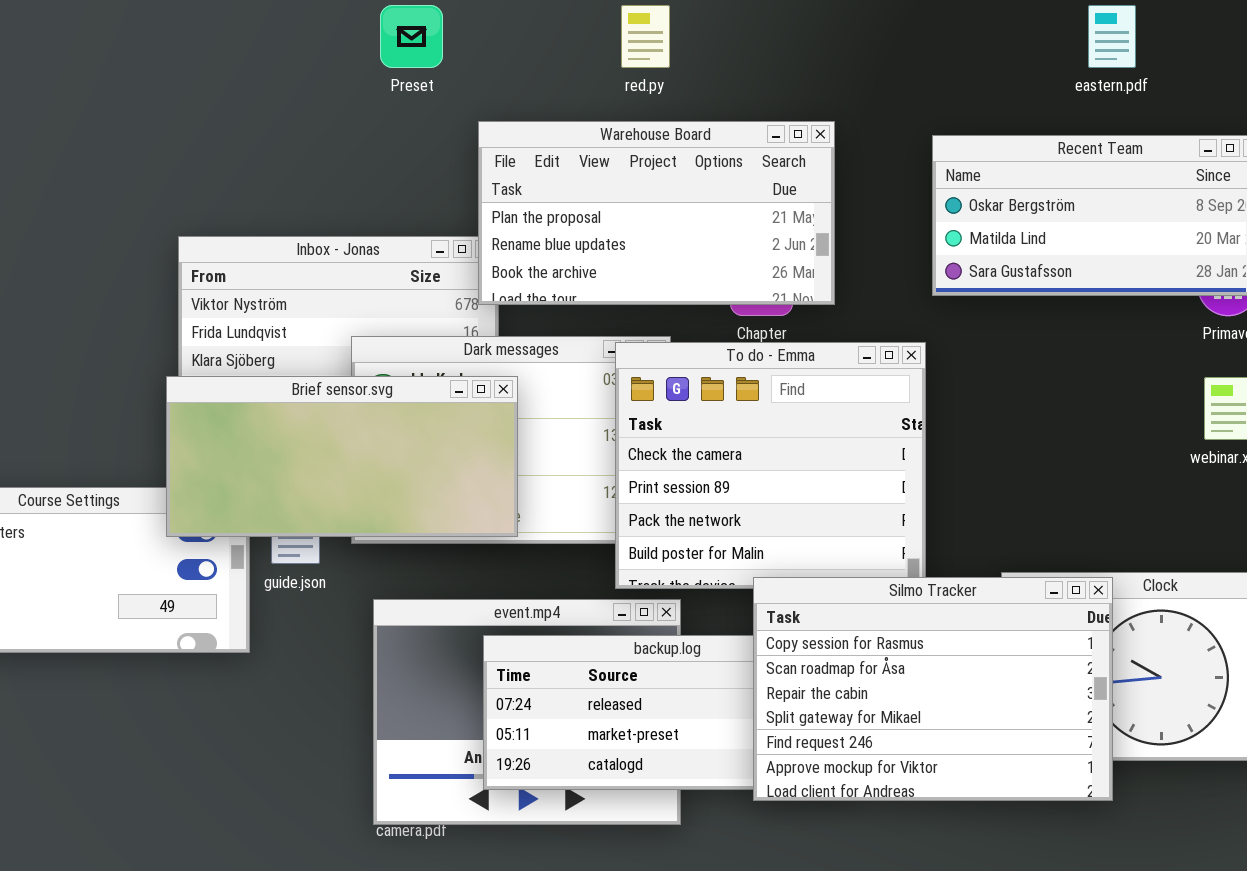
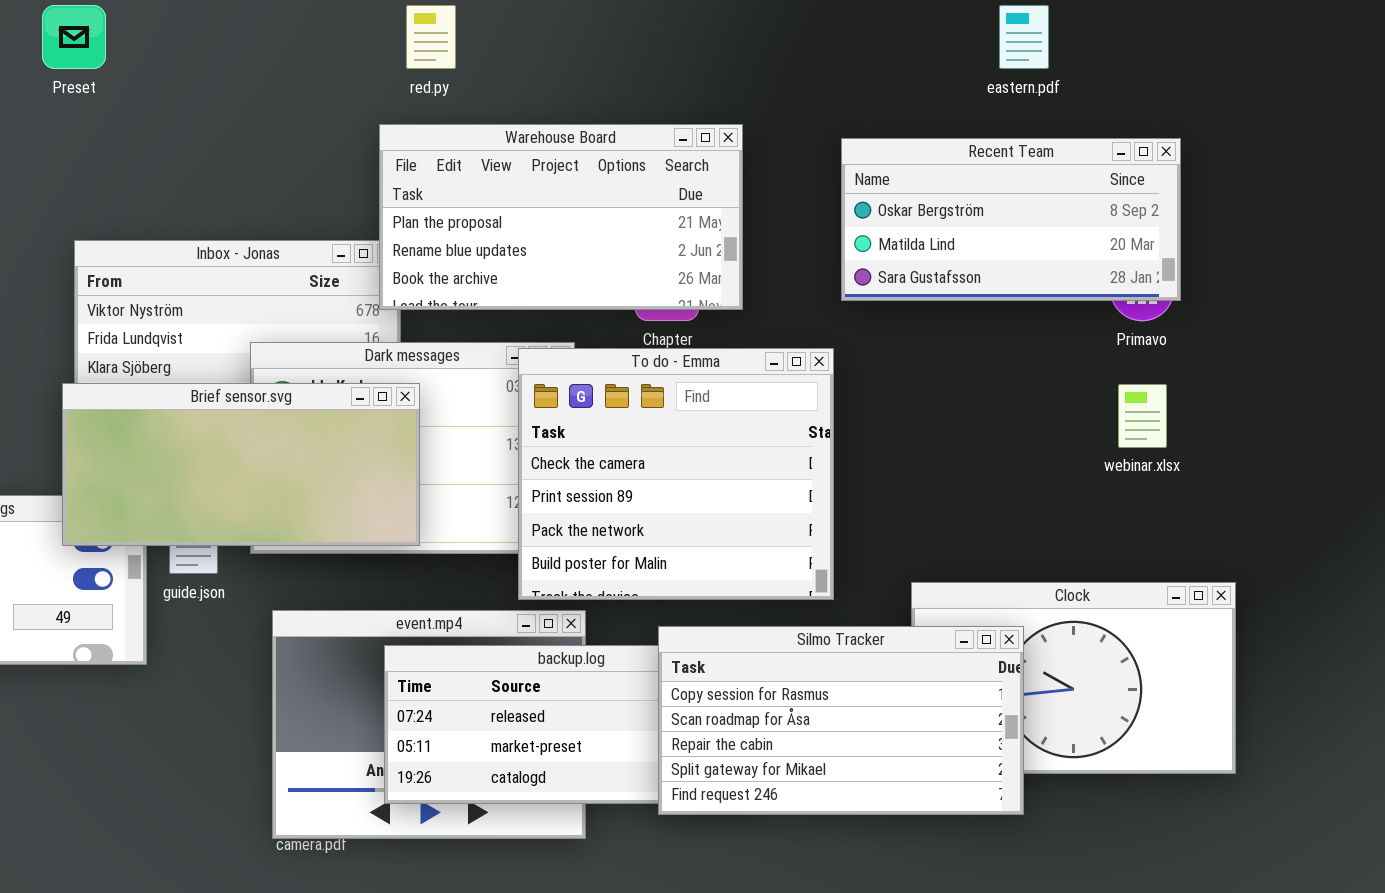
Preset: [380,5,443,68] -> [42,5,106,69], moved
red.py: [621,5,670,68] -> [406,5,456,69], moved
Silmo Tracker: [753,577,1113,801] -> [658,626,1024,815], resized

